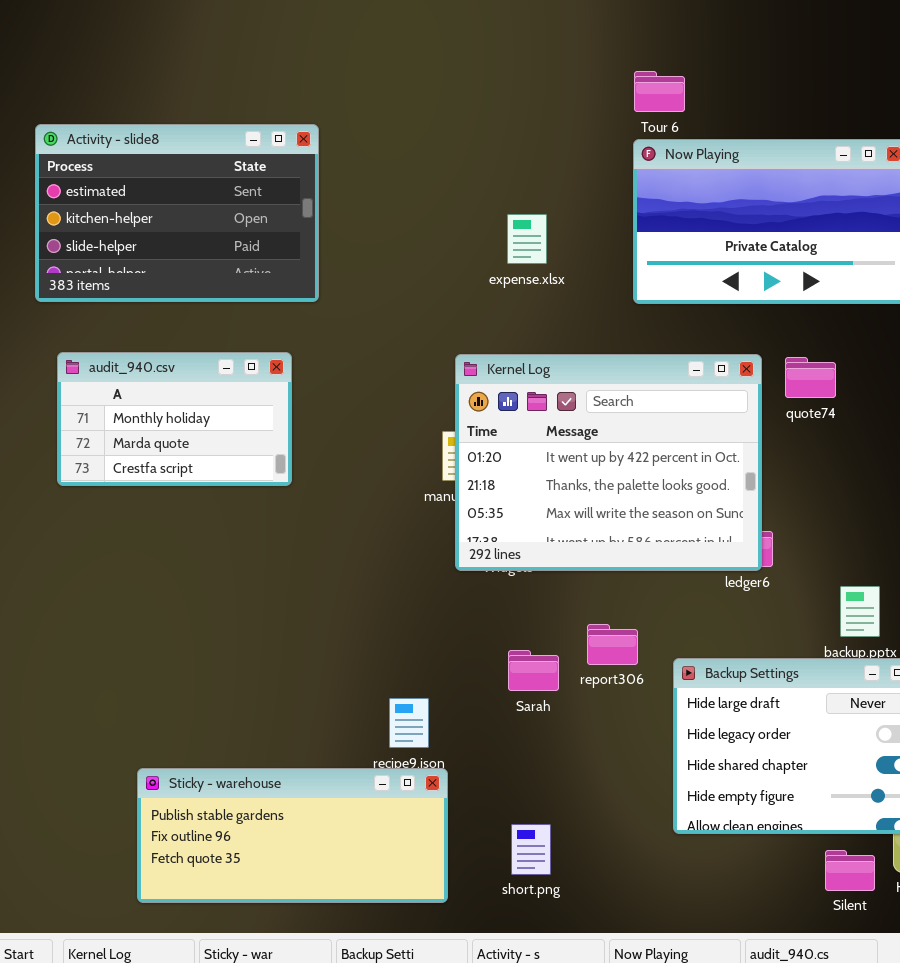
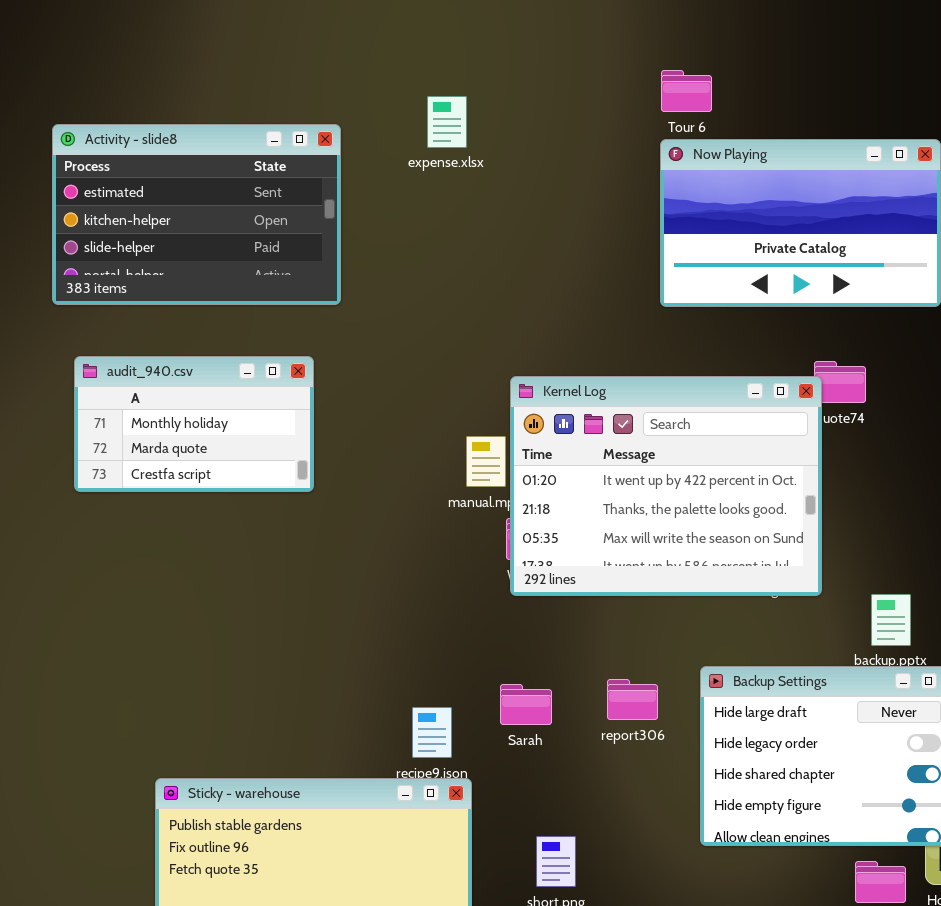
expense.xlsx: [507,214,547,264] -> [427,96,467,148], moved
Kernel Log: [455,354,762,571] -> [510,376,822,596], moved
report306: [587,624,638,665] -> [607,679,658,720], moved
Sarah: [508,650,559,691] -> [500,684,552,725], moved

